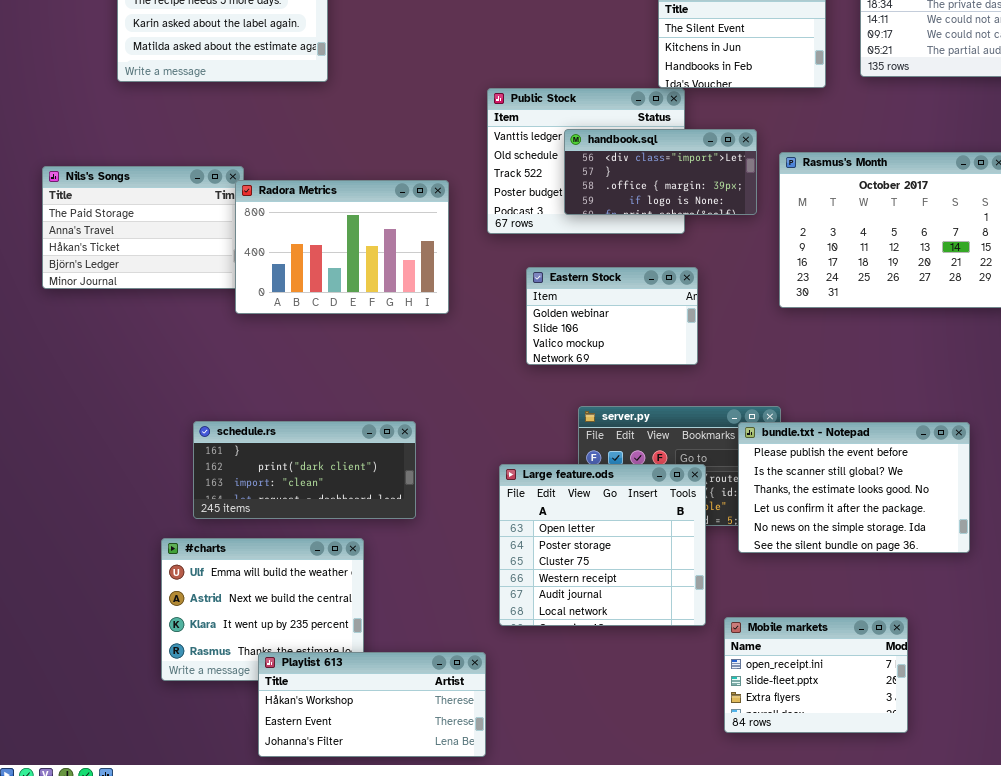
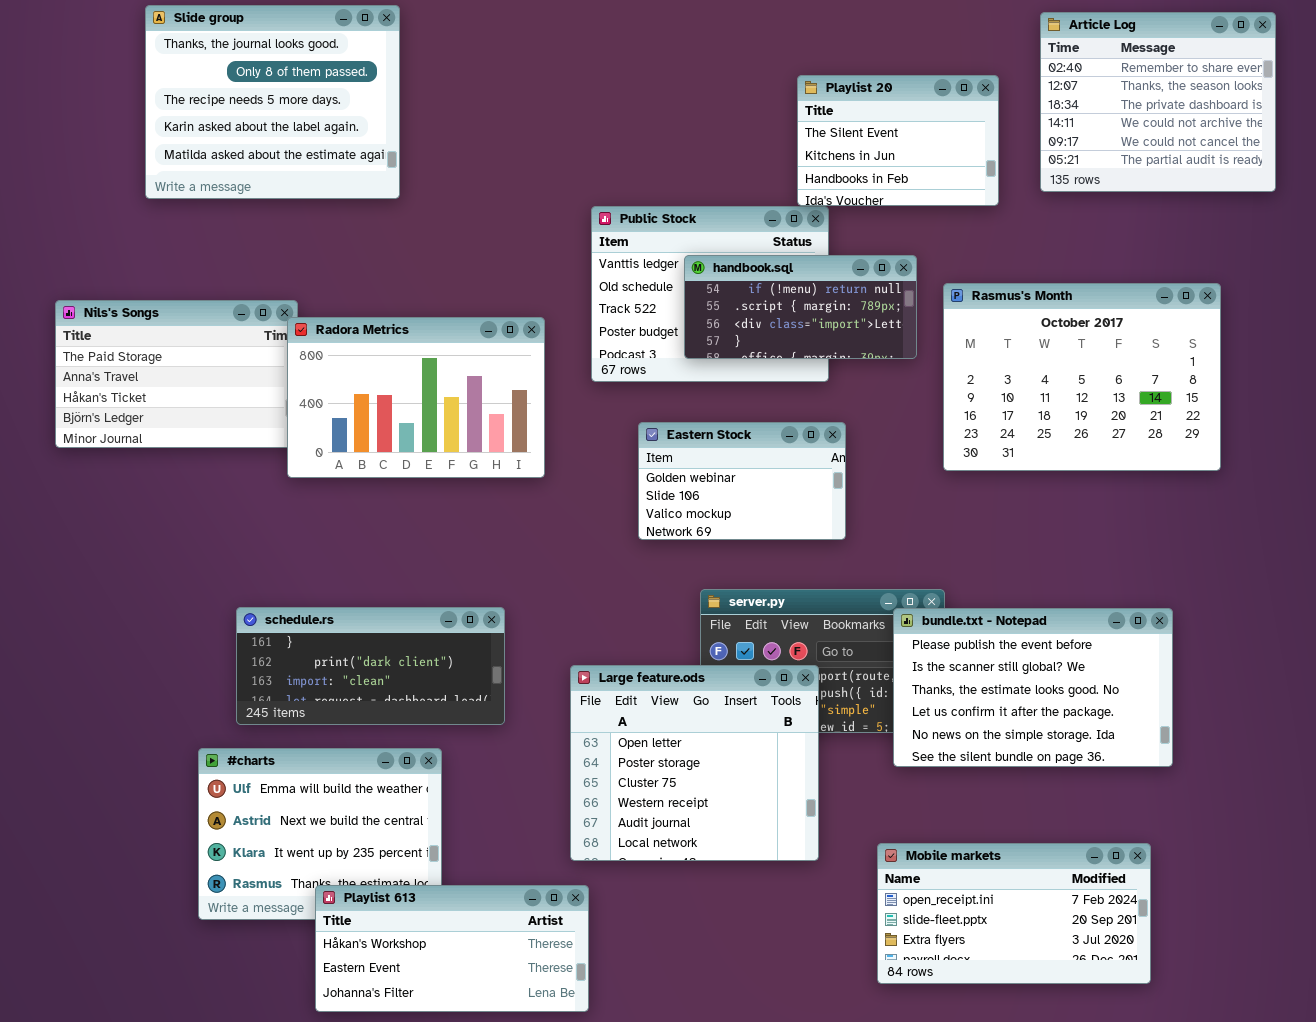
handbook.sql: [564,129,757,215] -> [684,255,917,359], scrolled up 2 rows
Large feature.ods: [499,464,706,626] -> [570,665,819,861], moved
Mobile markets: [724,617,908,733] -> [877,843,1151,984], resized

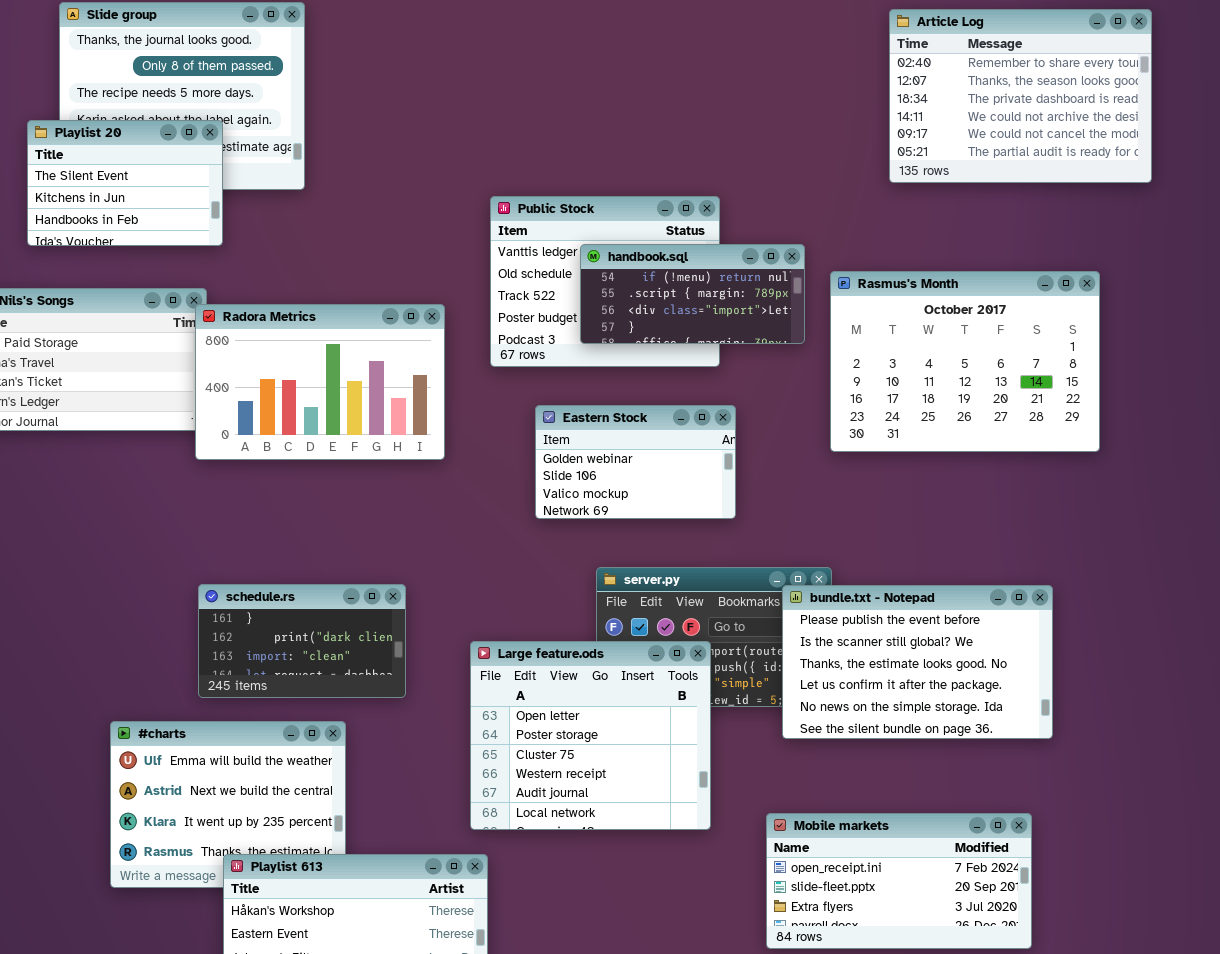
Article Log: [1040,12,1276,192] -> [889,9,1152,183], resized
Playlist 20: [797,75,999,206] -> [27,120,223,246], moved
schedule.rs: [236,607,505,725] -> [198,584,406,698], resized

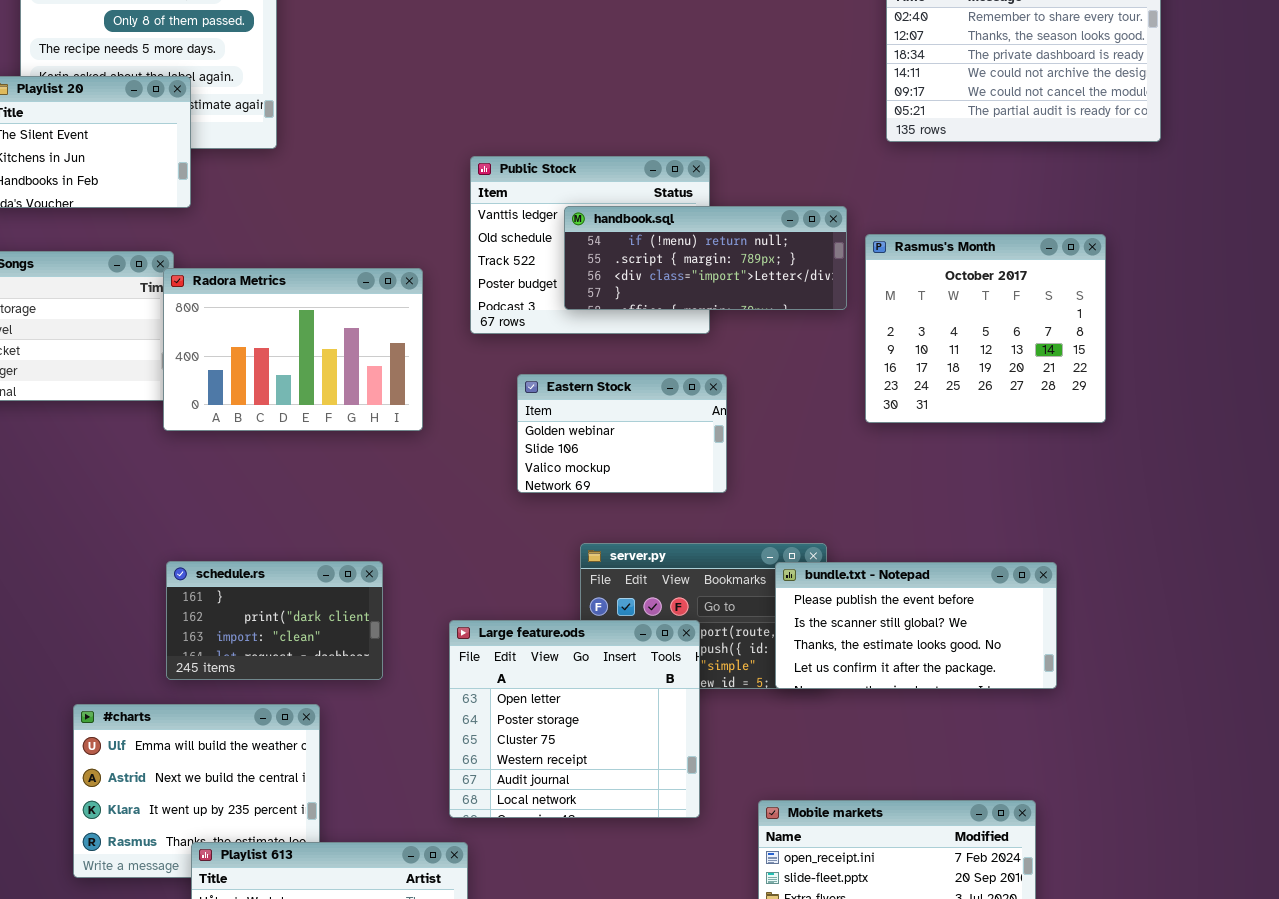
handbook.sql: [580,244,805,344] -> [564,206,847,310], resized
Rasmus's Month: [830,271,1100,452] -> [865,234,1106,423], resized
bundle.txt - Notepad: [782,585,1053,739] -> [775,562,1057,689], resized

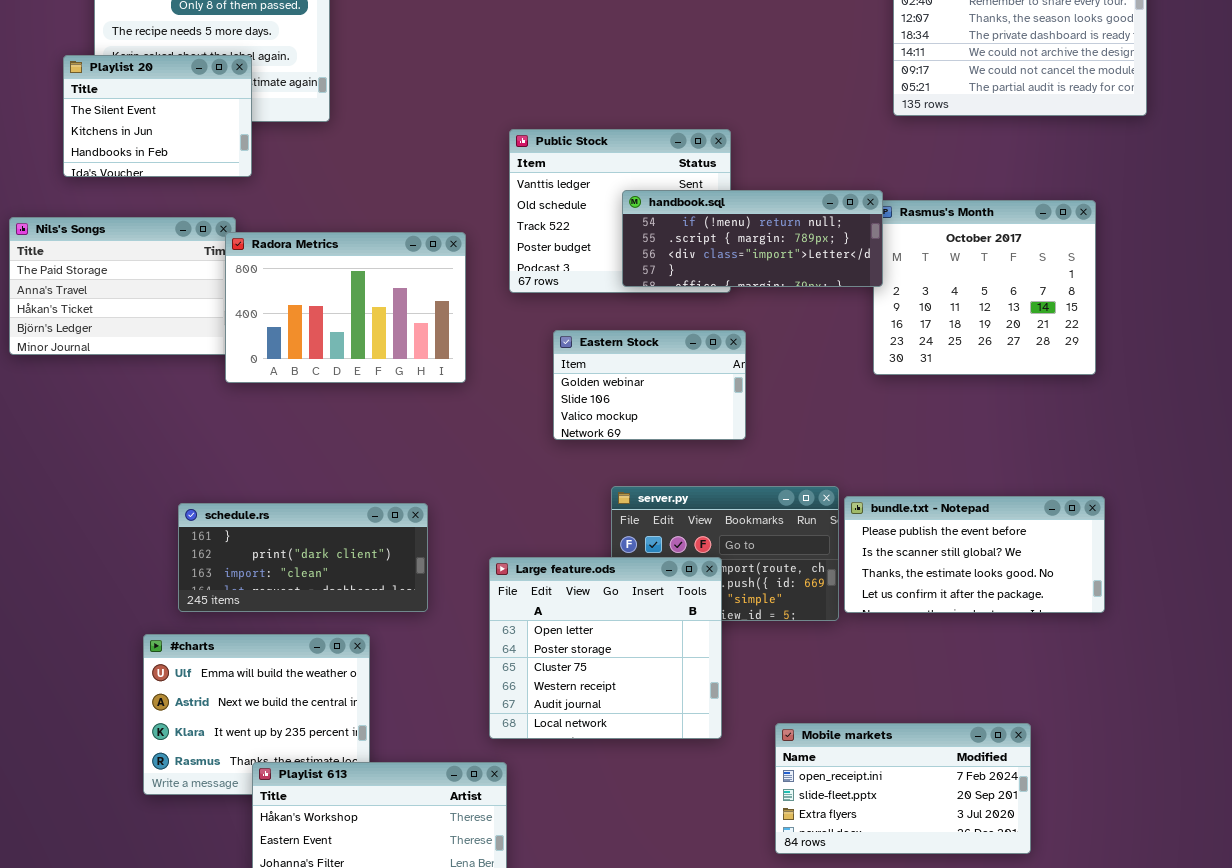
handbook.sql: [564,206,847,310] -> [622,190,883,287], moved
schedule.rs: [166,561,383,680] -> [178,503,428,612], resized
bundle.txt - Notepad: [775,562,1057,689] -> [844,496,1105,613], moved

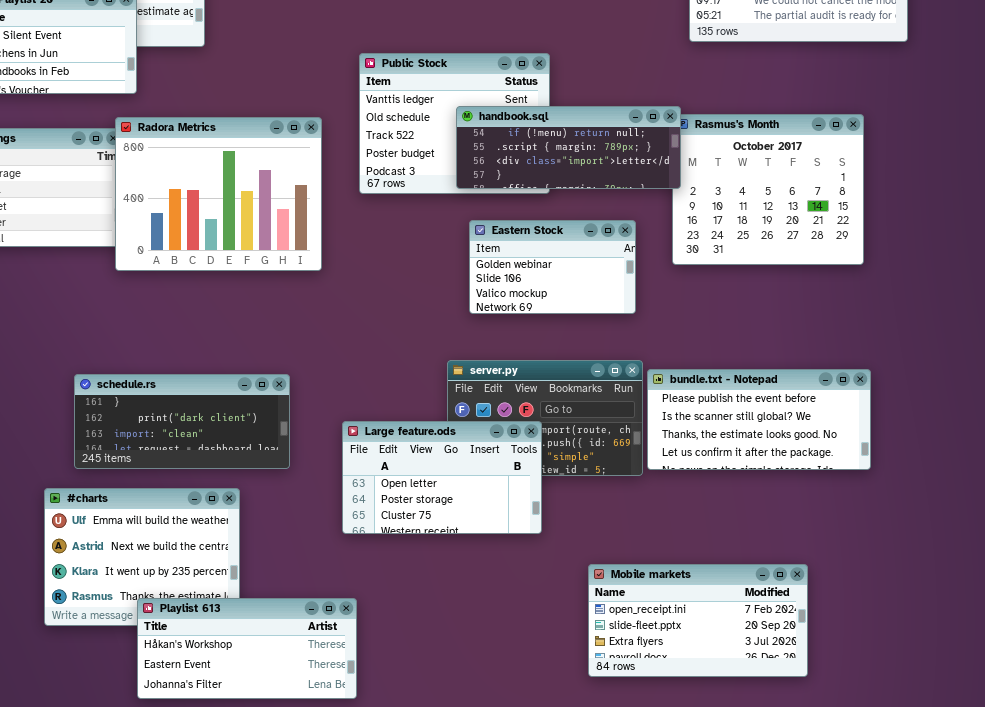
Radora Metrics: [225,232,466,383] -> [115,117,322,271], resized
Eastern Stock: [553,330,746,440] -> [469,220,636,314], moved
Large feature.ods: [489,557,722,739] -> [342,421,542,534], resized

